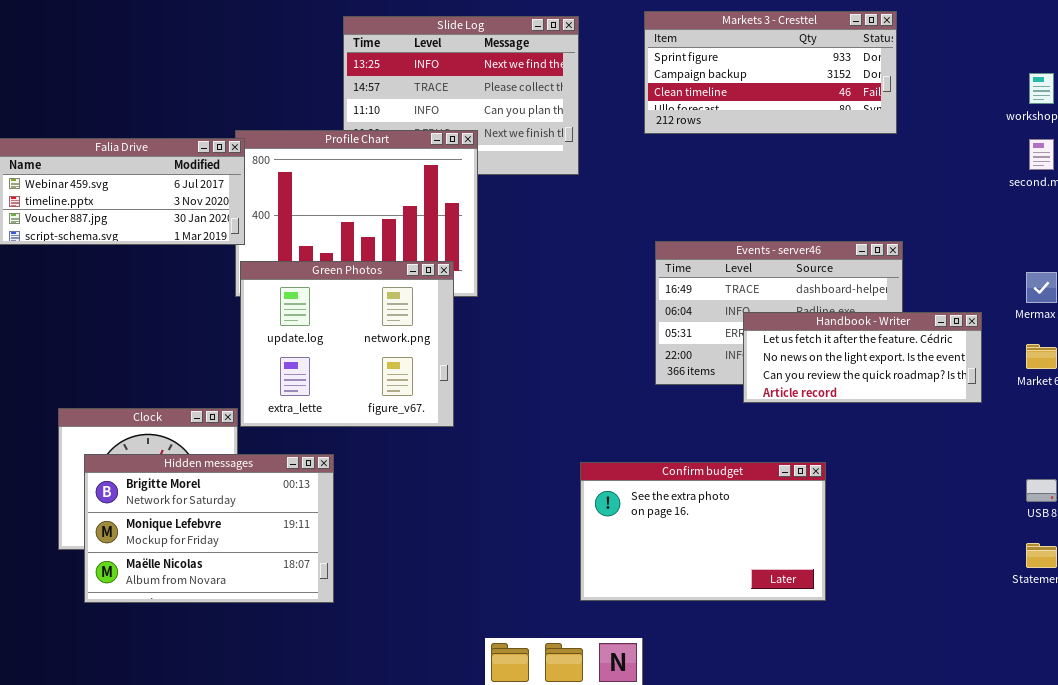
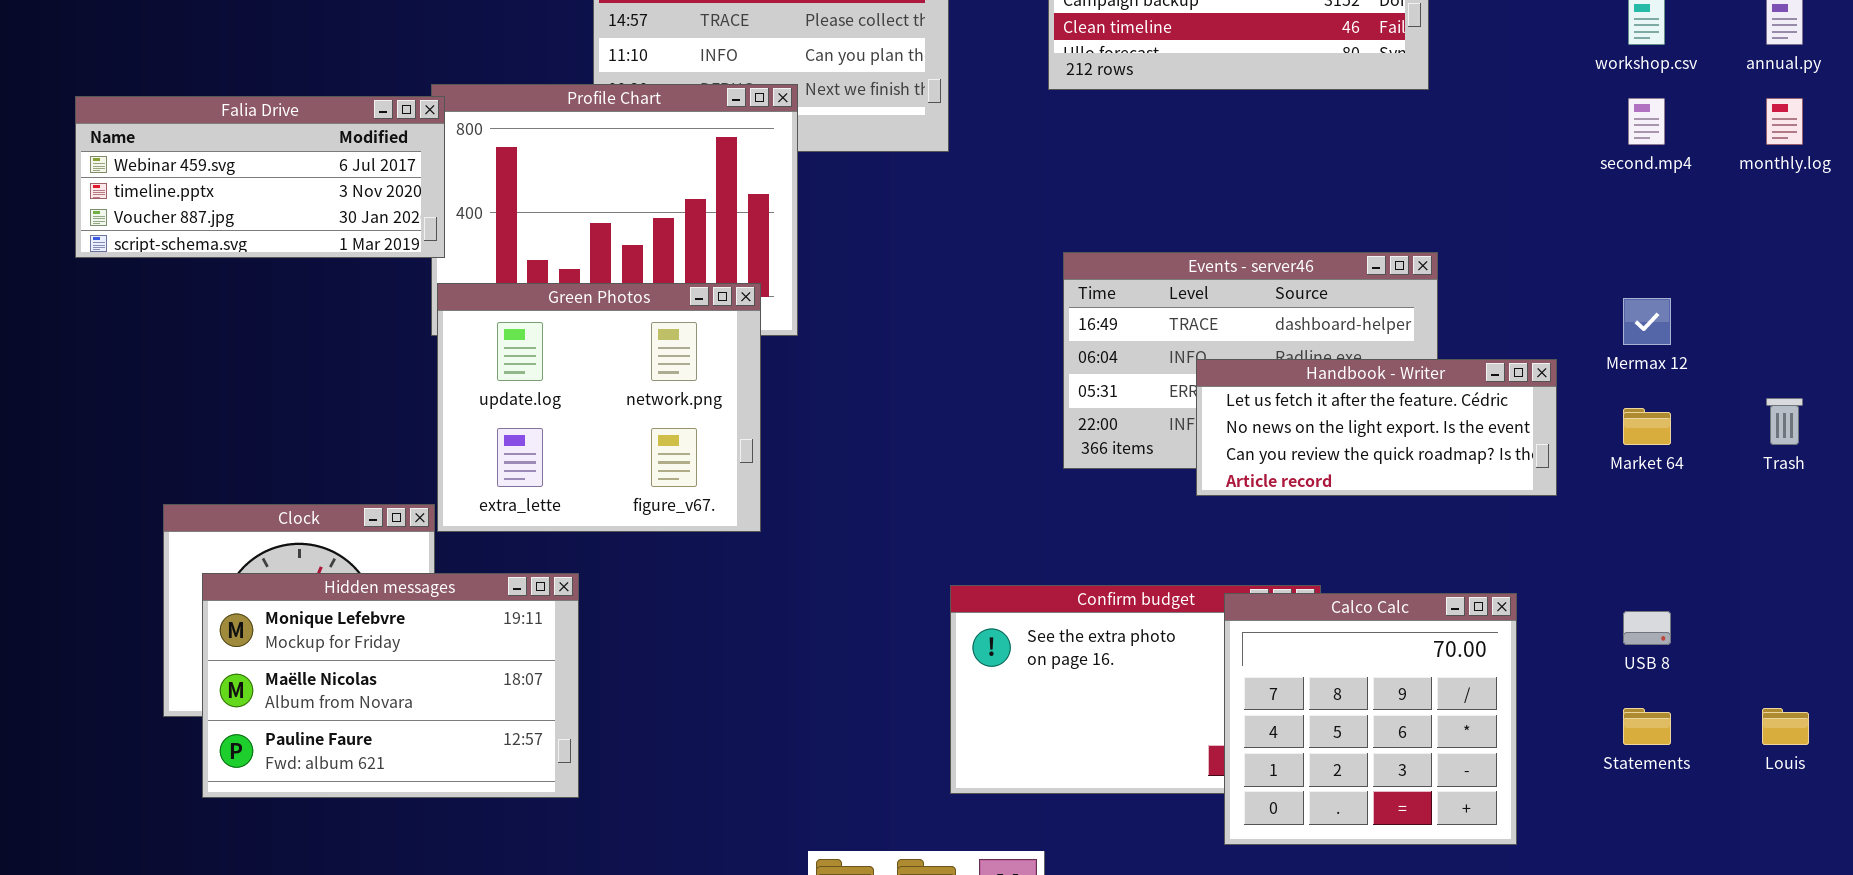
Hidden messages: [84,454,334,603] -> [202,573,579,798], scrolled down 1 row
Calco Calc: none -> [1224,593,1517,845], opened

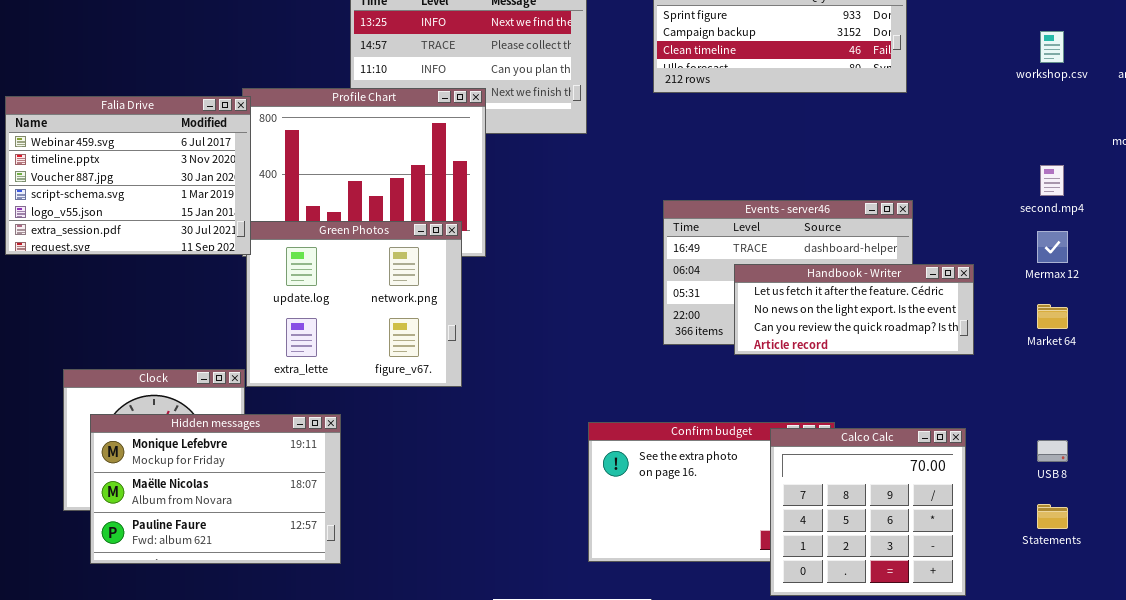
Falia Drive: [75,96,445,258] -> [5,96,251,255], resized
second.mp4: [1628,98,1665,145] -> [1040,165,1064,196], moved
Handbook - Writer: [1196,359,1557,496] -> [734,264,974,355], moved

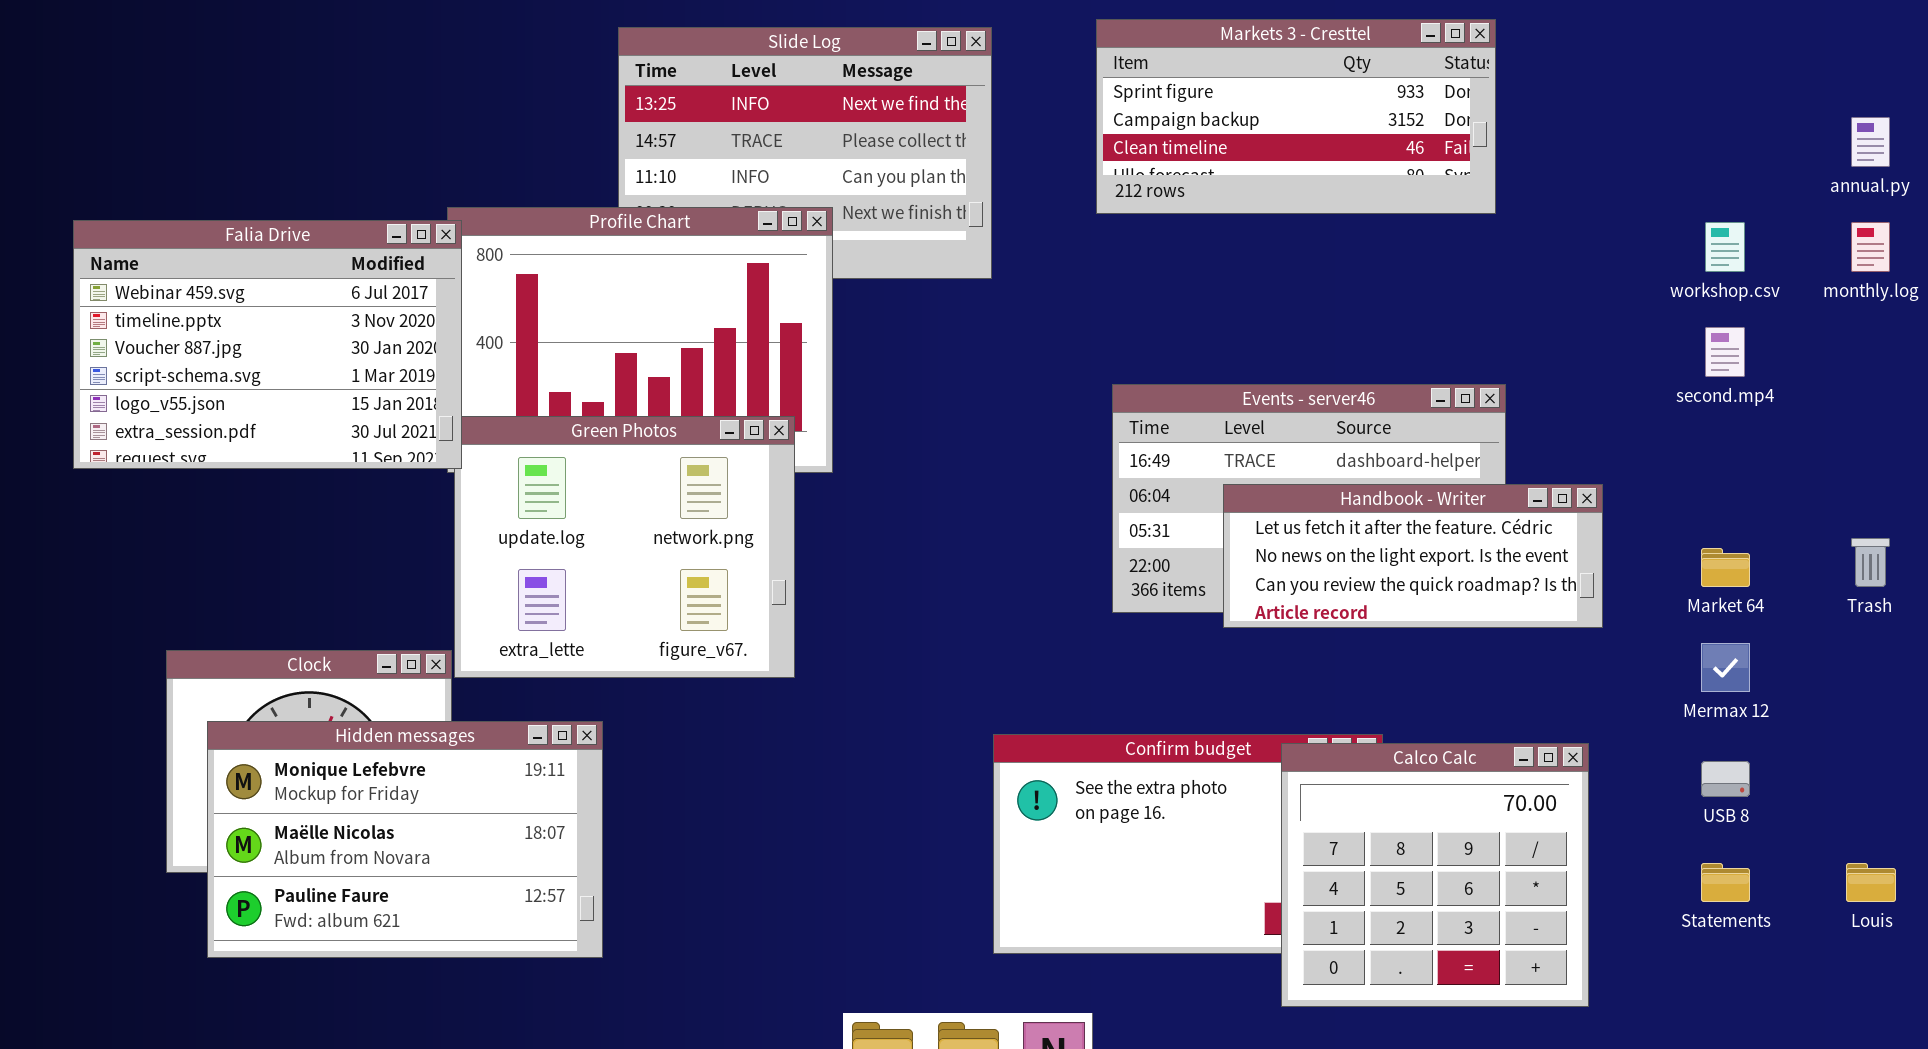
workshop.csv: [1040,31,1064,63] -> [1705,222,1745,272], moved
Mermax 12: [1037,231,1068,263] -> [1701,643,1750,692], moved

